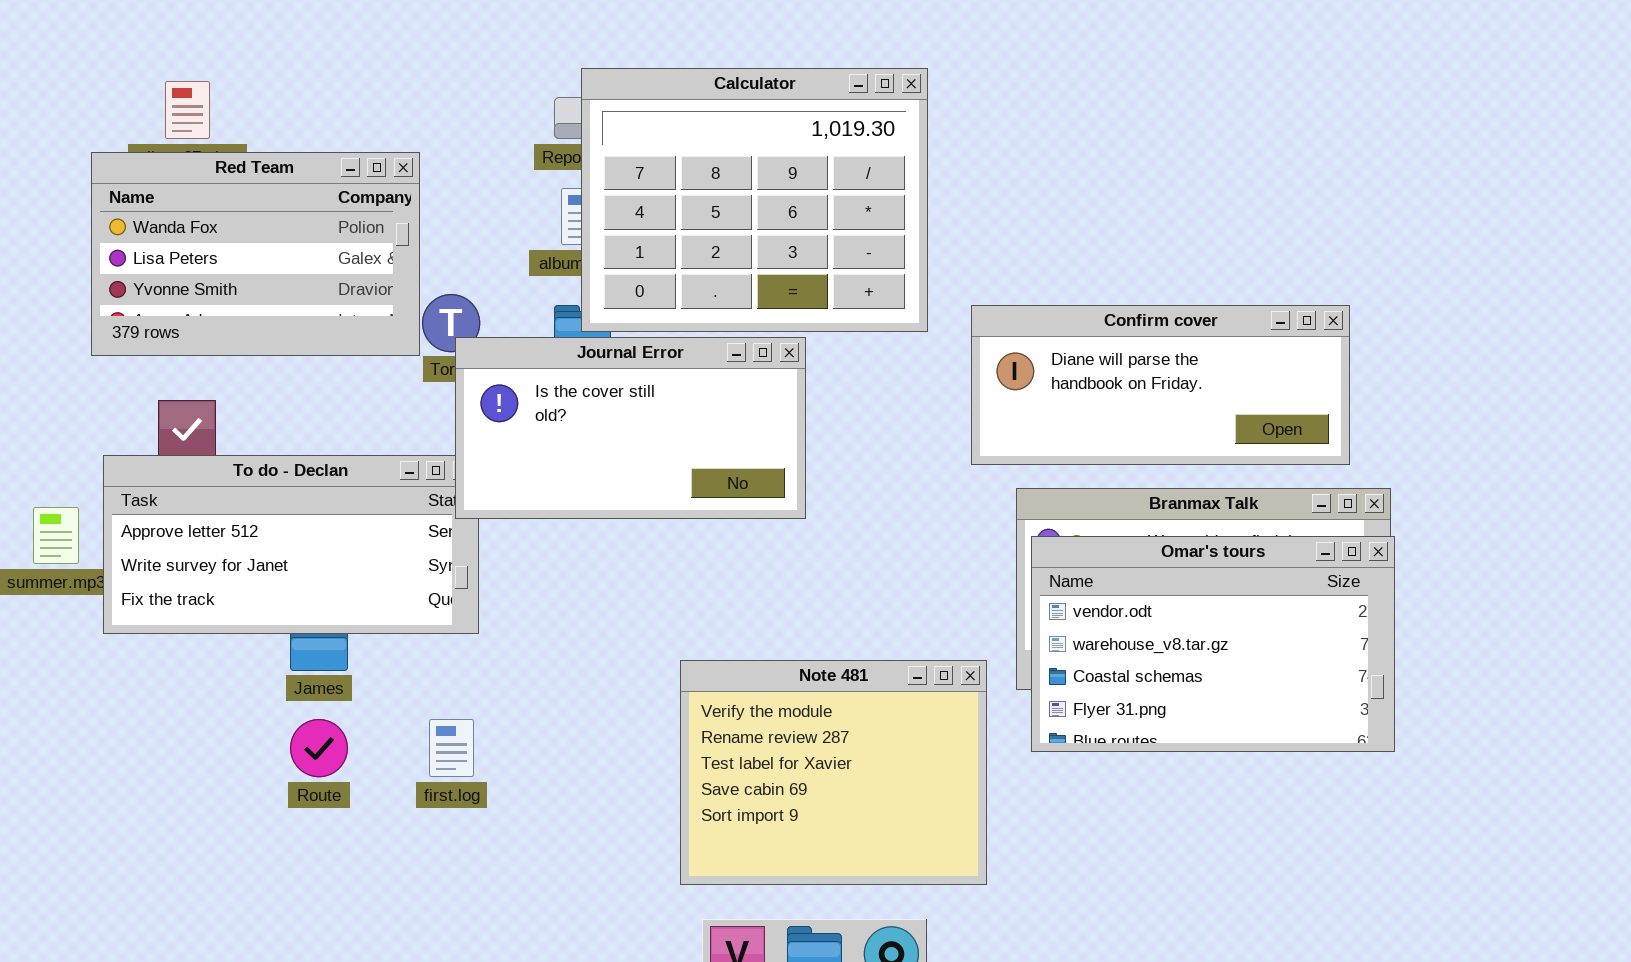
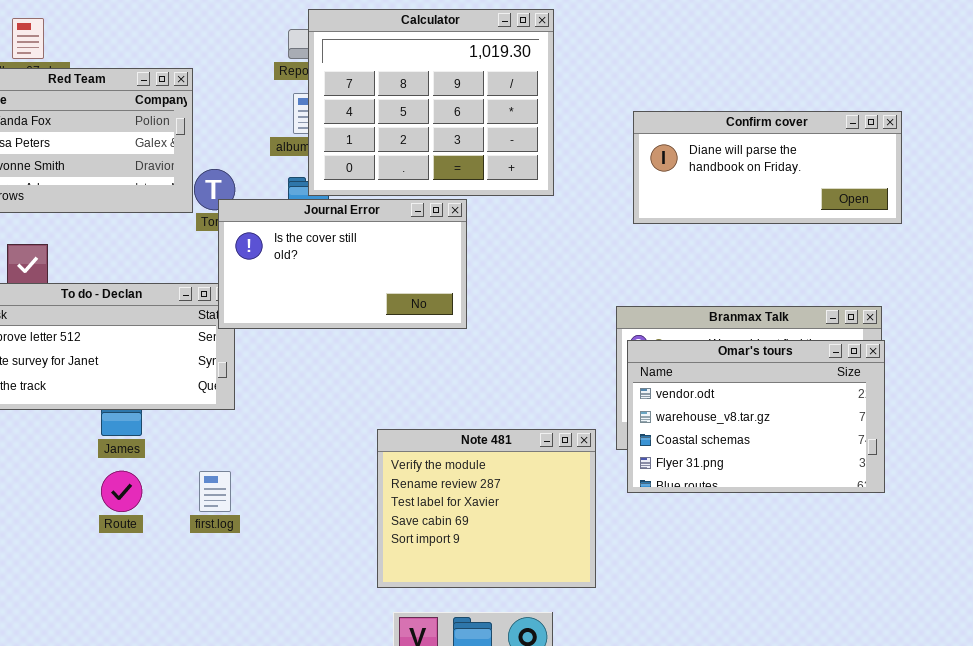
Confirm cover: [971,305,1350,465] -> [633,111,902,224], moved

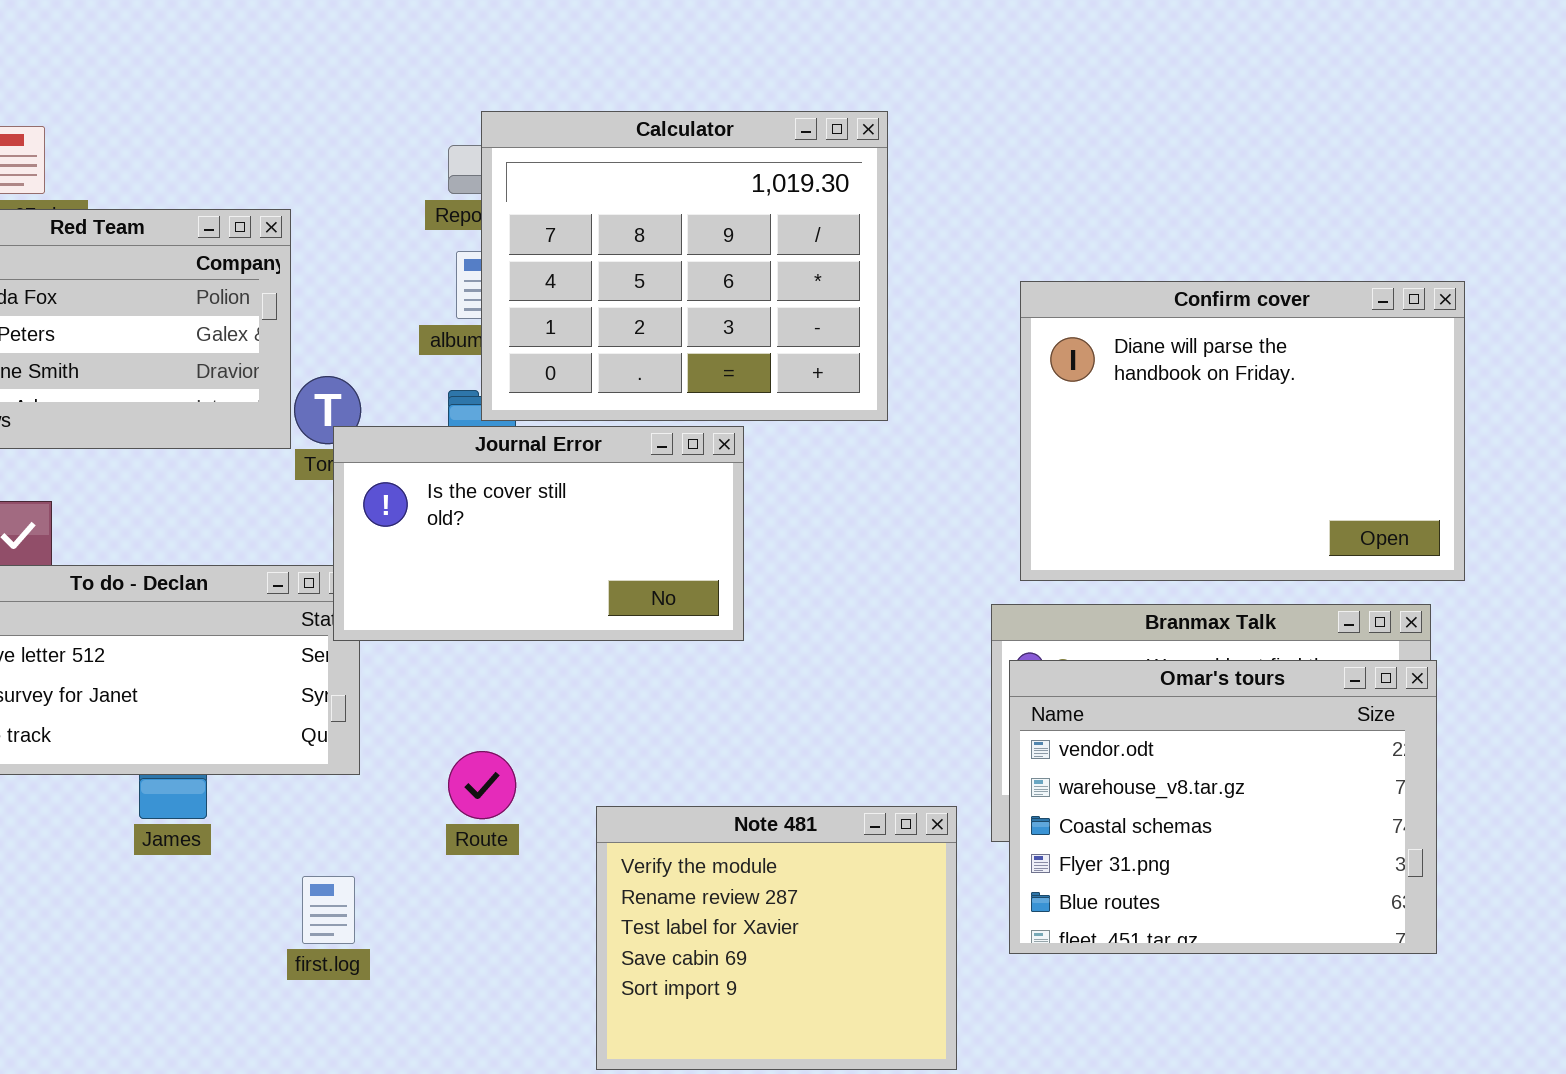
Confirm cover: [633,111,902,224] -> [1020,281,1465,581], resized
Omar's tours: [627,340,885,493] -> [1009,660,1437,954], resized
Route: [101,471,142,512] -> [448,751,516,819], moved

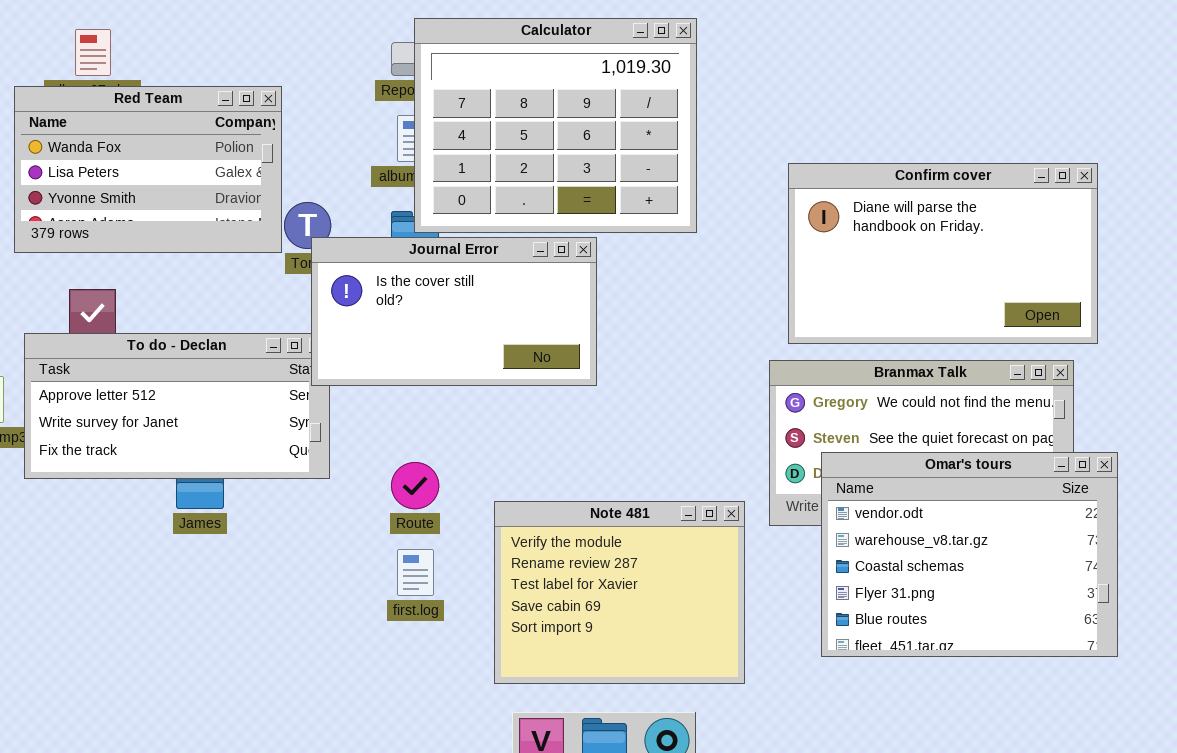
Confirm cover: [1020,281,1465,581] -> [788,163,1098,344], resized
Omar's tours: [1009,660,1437,954] -> [821,452,1118,657], moved
first.log: [302,876,355,944] -> [397,549,434,596], moved

